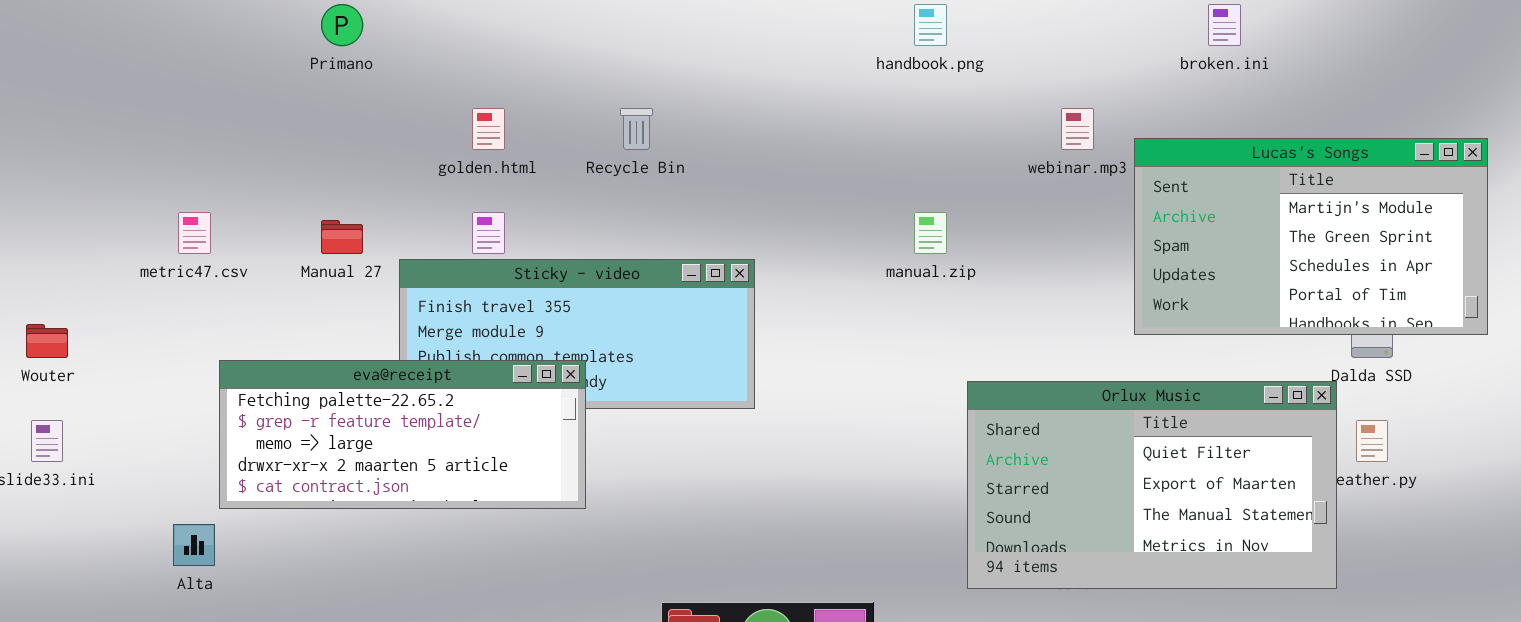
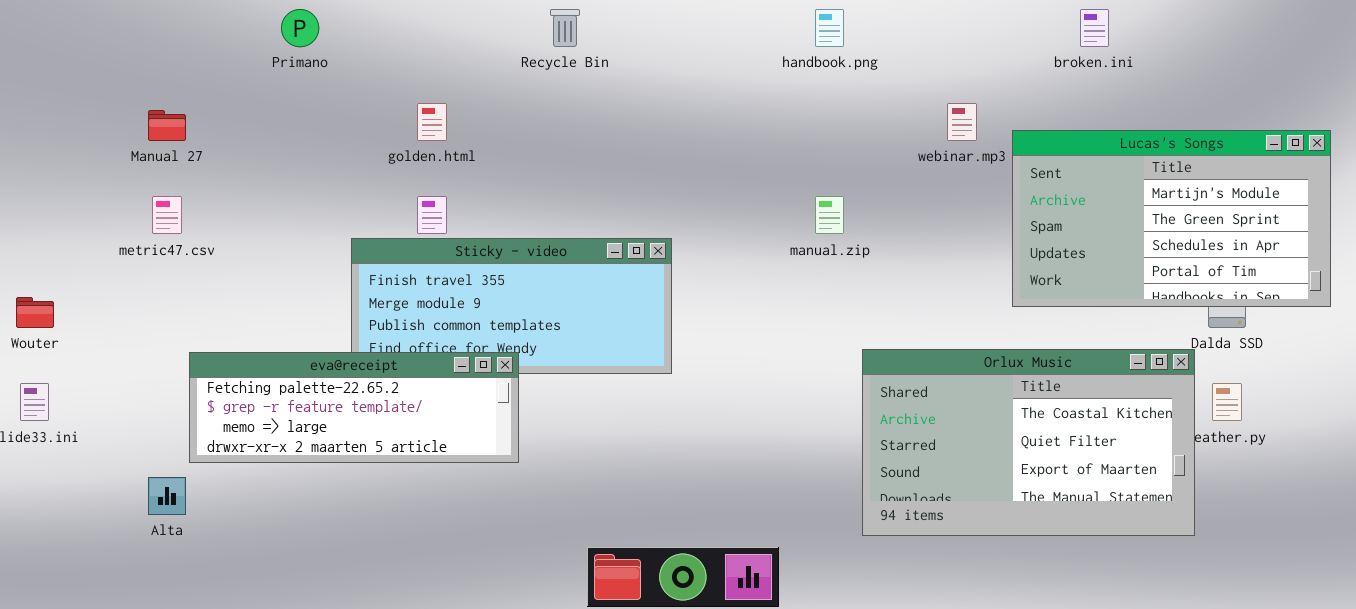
Recycle Bin: [620,108,653,150] -> [550,9,580,47], moved
Manual 27: [321,220,363,254] -> [148,110,186,141], moved
eva@receipt: [219,360,586,509] -> [189,352,519,463], resized
Orlux Music: [967,381,1337,589] -> [862,349,1195,536], scrolled up 1 row

